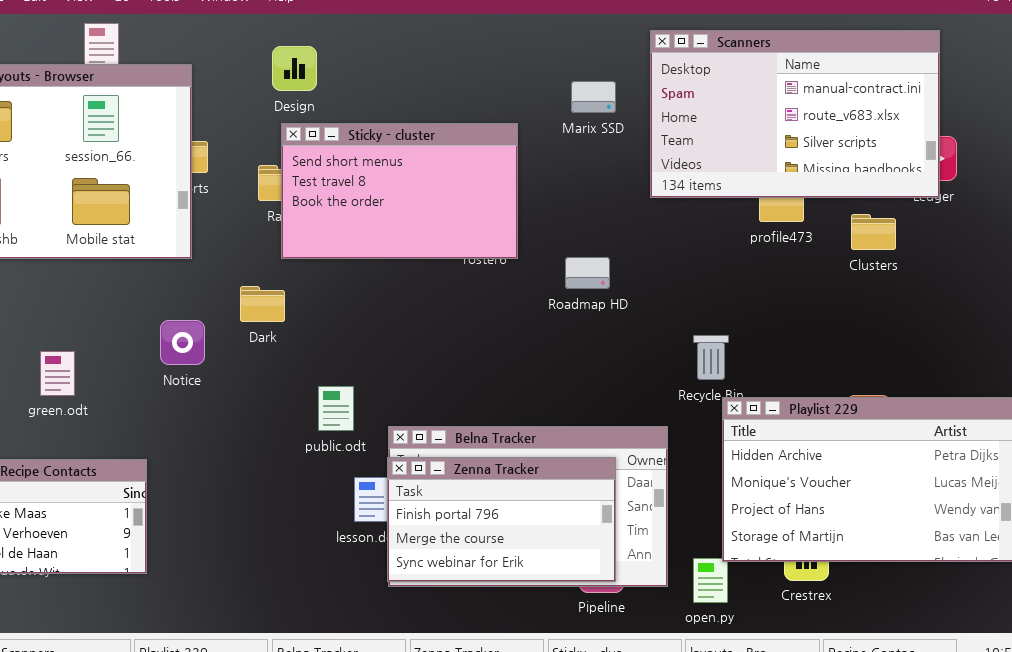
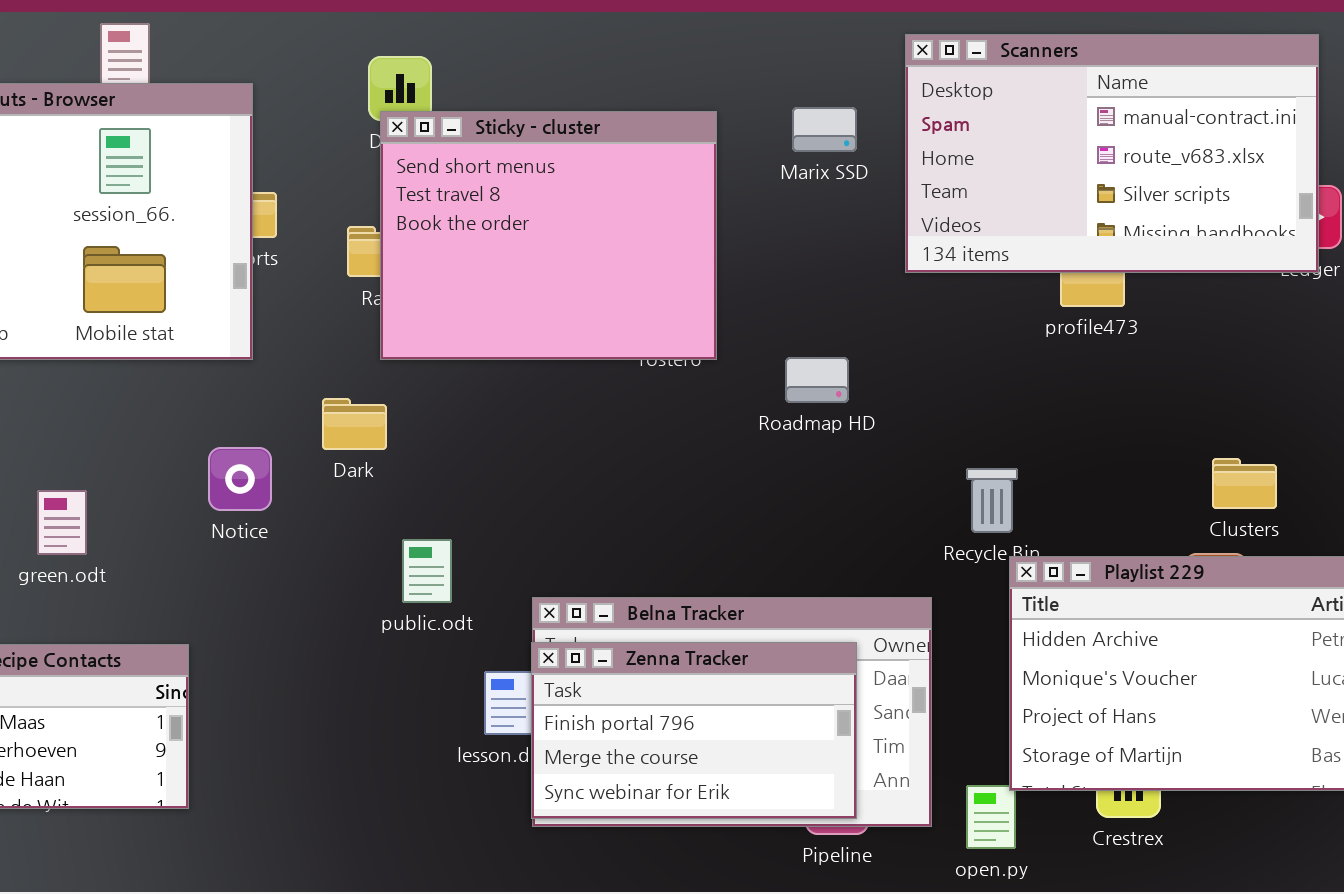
Sticky - cluster: [281,123,518,259] -> [380,111,717,360], resized
Clusters: [851,214,896,250] -> [1212,458,1277,509], moved
public.odt: [318,386,354,431] -> [402,539,452,603], moved

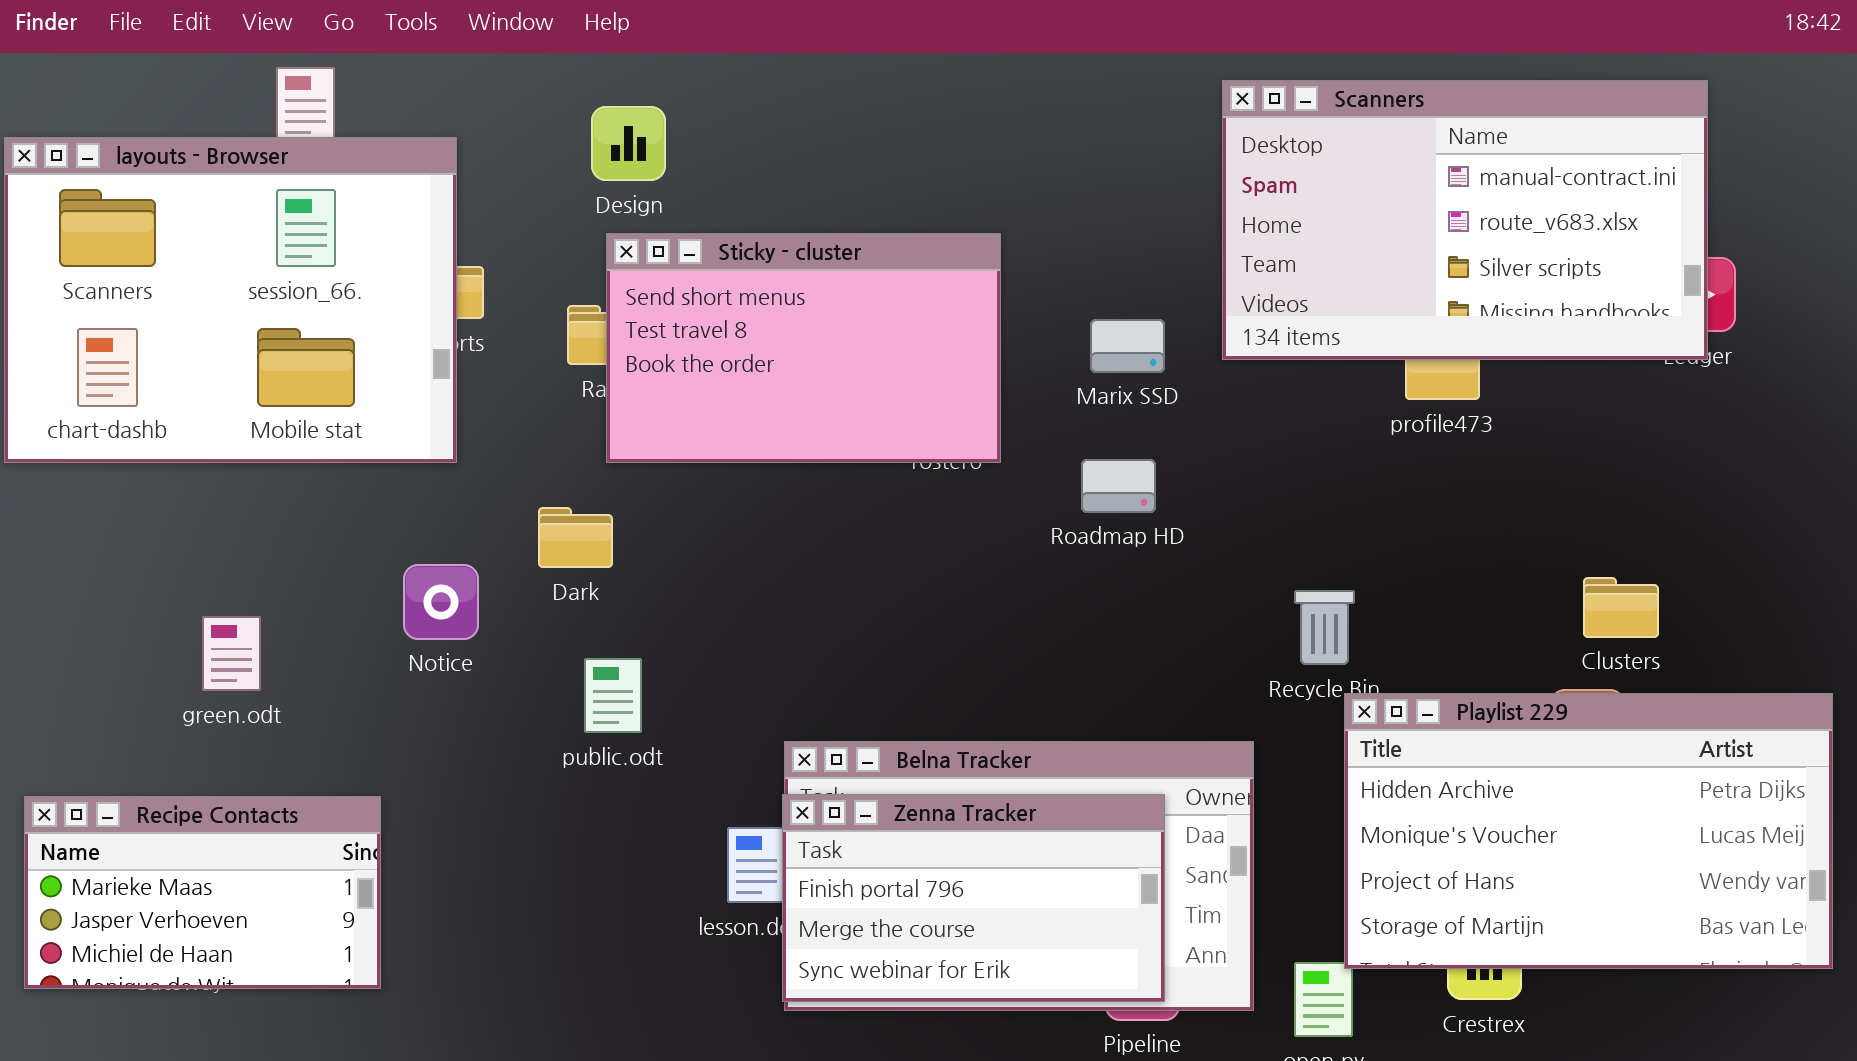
Marix SSD: [792,107,857,152] -> [1090,319,1165,373], moved
Sticky - cluster: [380,111,717,360] -> [606,233,1001,463], resized
public.odt: [402,539,452,603] -> [584,658,642,733], moved

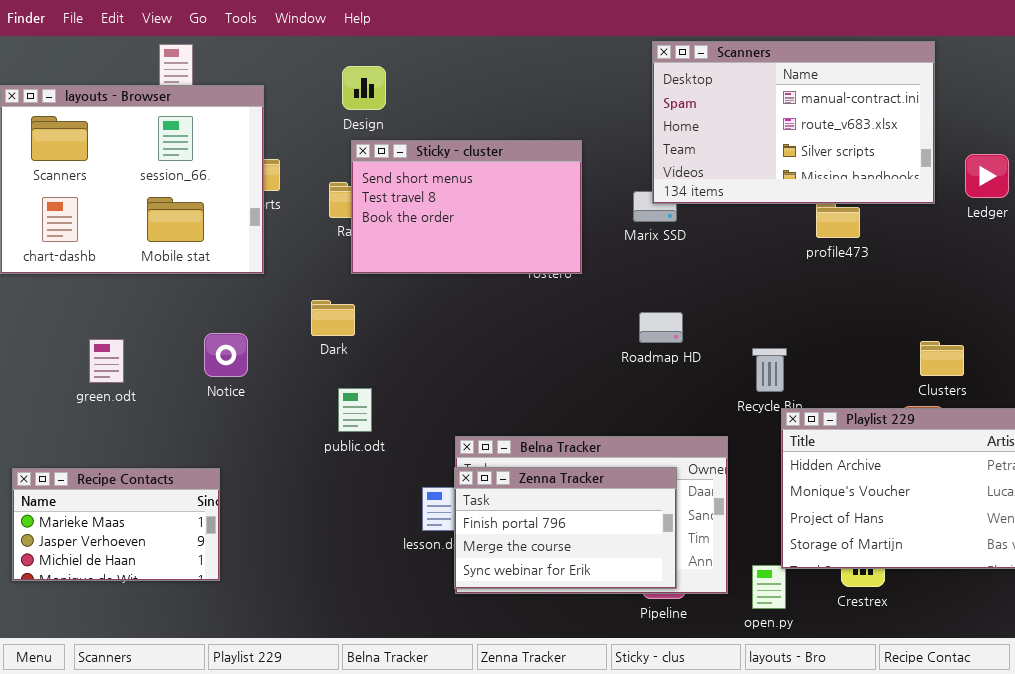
Scanners: [1222,80,1708,360] -> [652,41,935,204], moved
Roadmap HD: [1081,459,1156,513] -> [639,312,683,343], moved
Notice: [403,564,479,640] -> [204,333,248,377], moved
green.odt: [202,616,261,691] -> [89,339,124,383], moved

